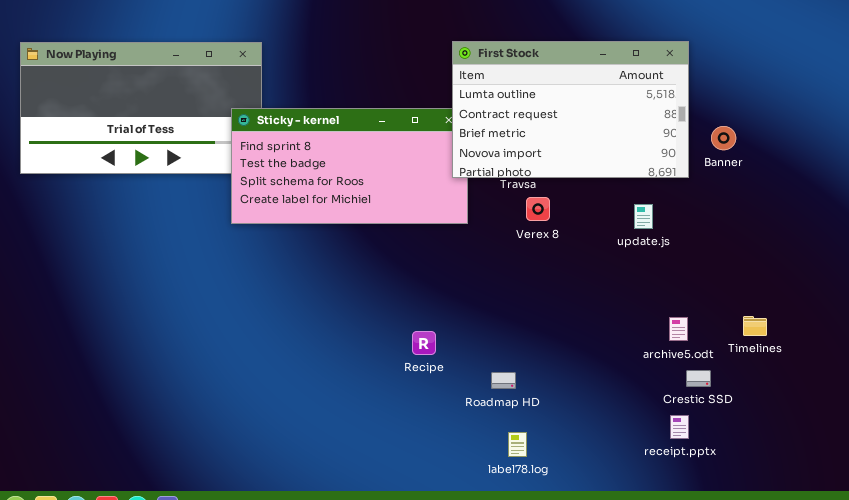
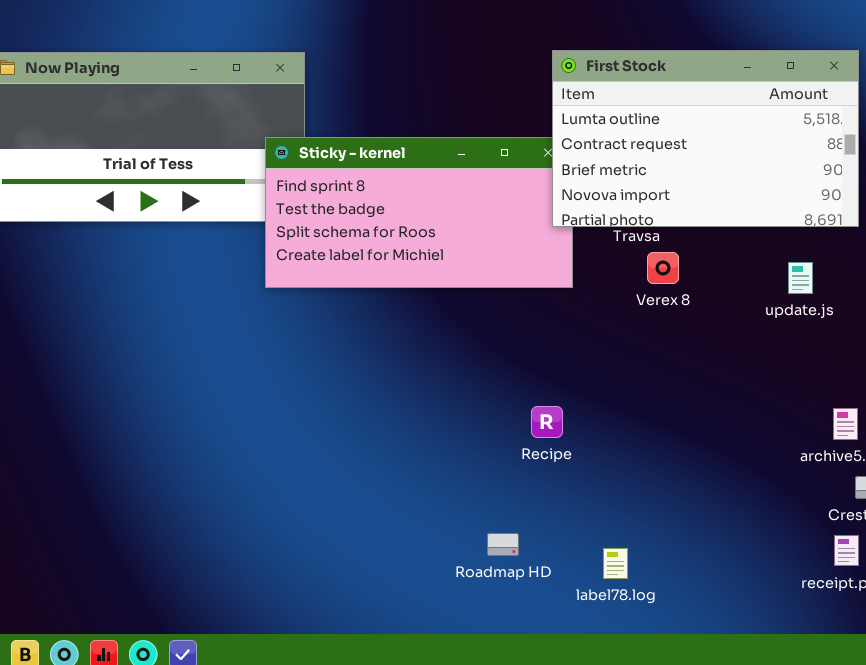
Recipe: [412,331,436,355] -> [531,406,563,438], moved
Roadmap HD: [491,372,516,389] -> [487,533,519,556], moved
label78.log: [508,432,527,457] -> [603,548,628,579], moved

